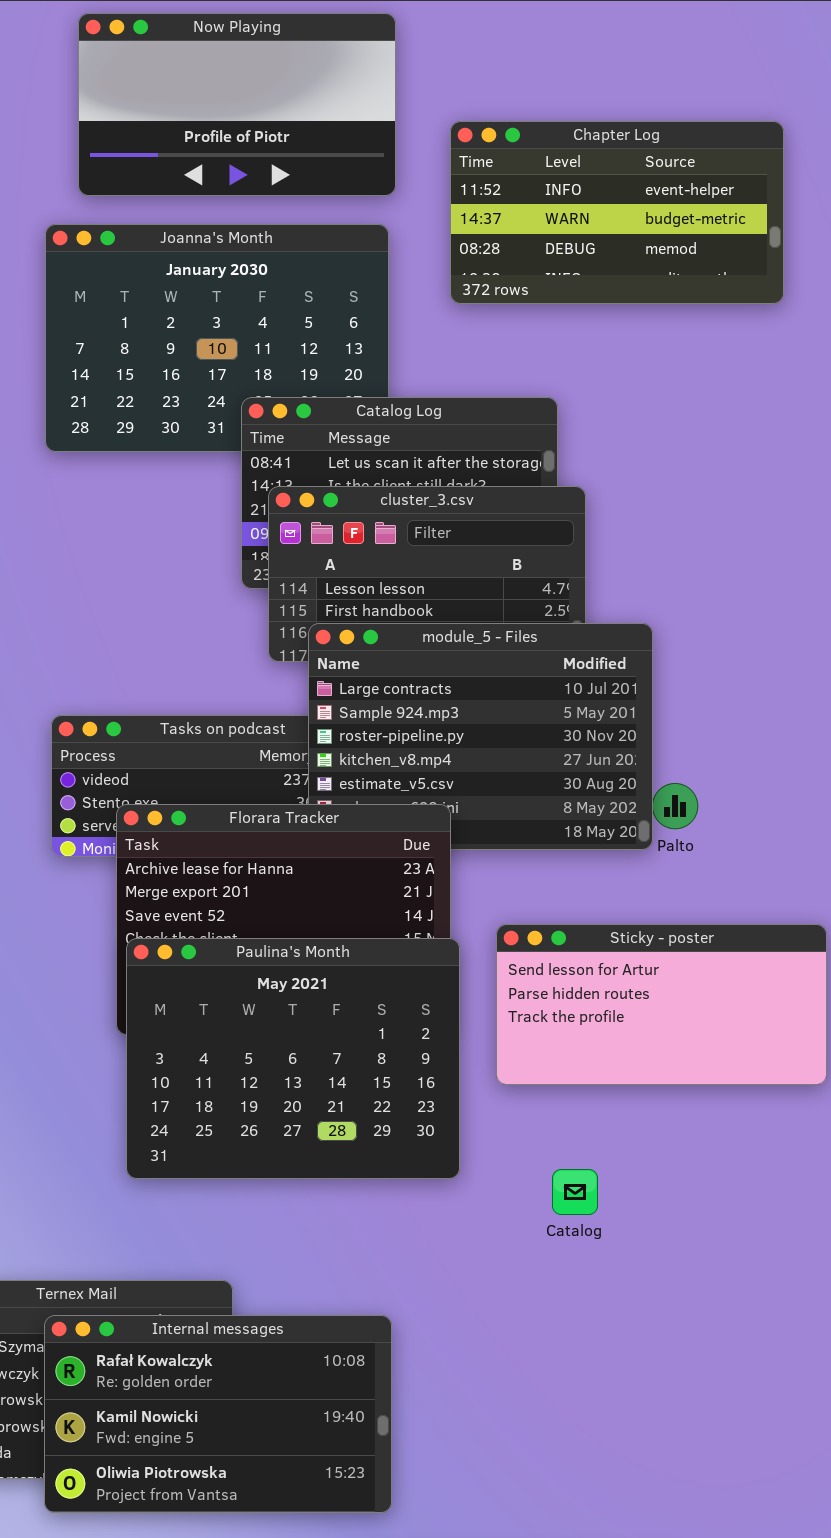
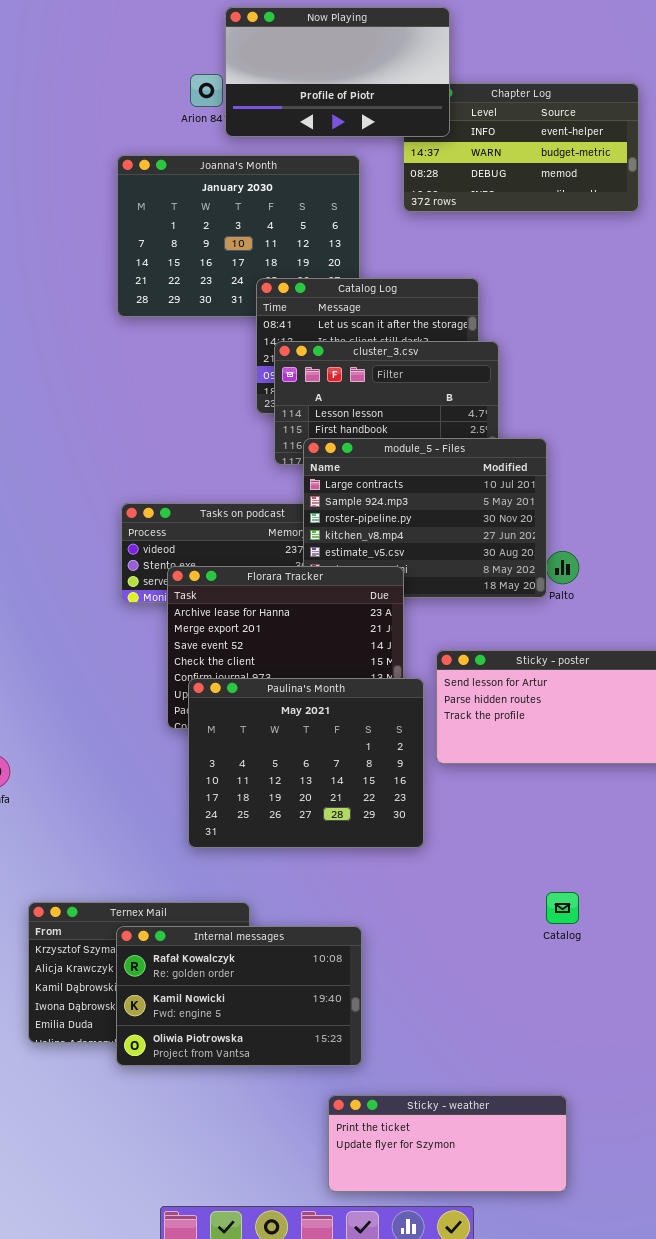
Now Playing: [78,13,396,196] -> [225,7,450,137], moved
Paulina's Month: [126,938,460,1179] -> [188,678,424,848], moved
Catalog: [552,1169,598,1215] -> [546,892,579,924], moved

